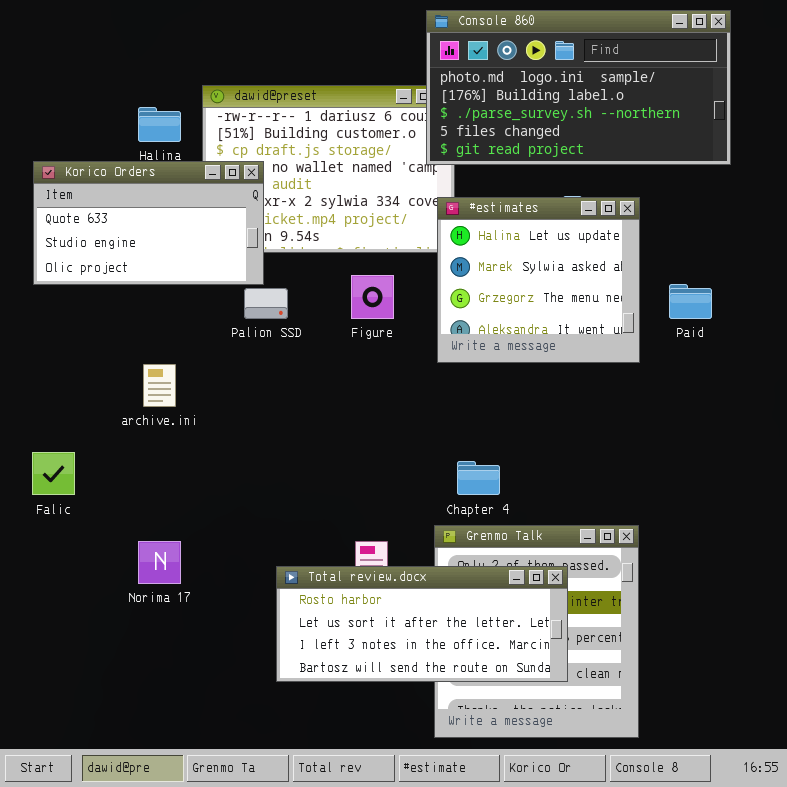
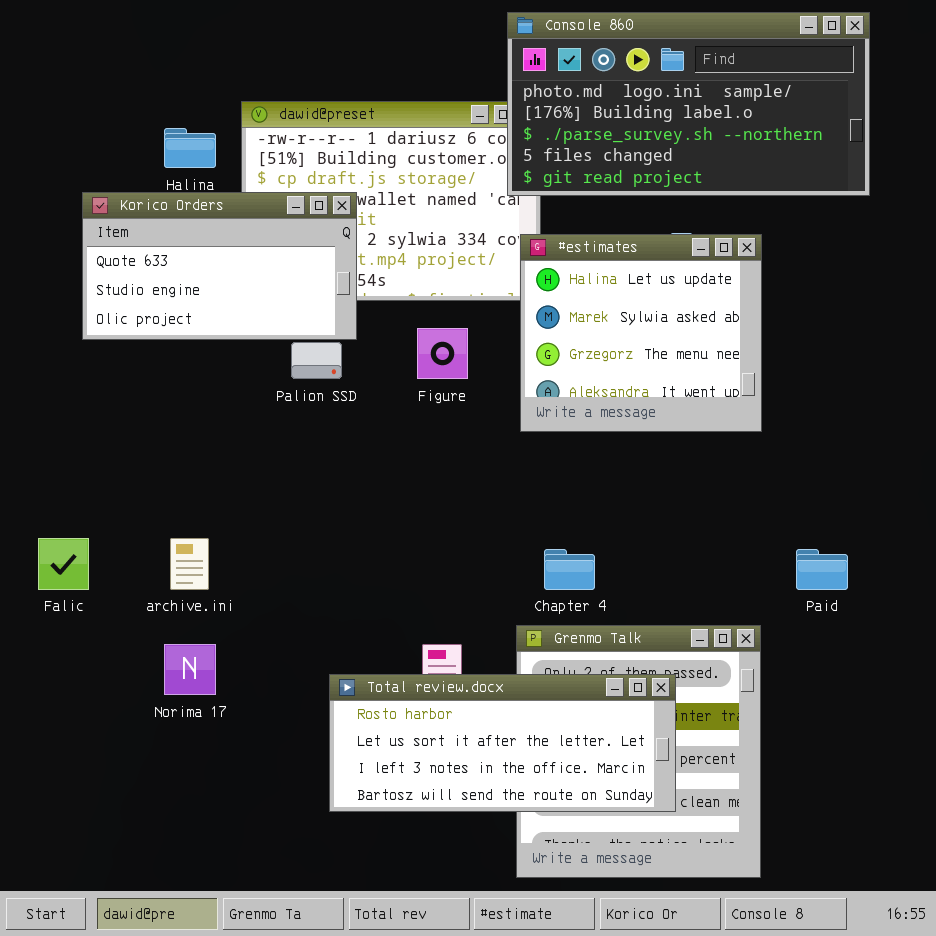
Korico Orders: [33,161,264,285] -> [82,192,357,340], moved
Paid: [669,284,712,319] -> [796,549,848,590], moved
archive.ini: [143,364,176,407] -> [170,538,209,590], moved

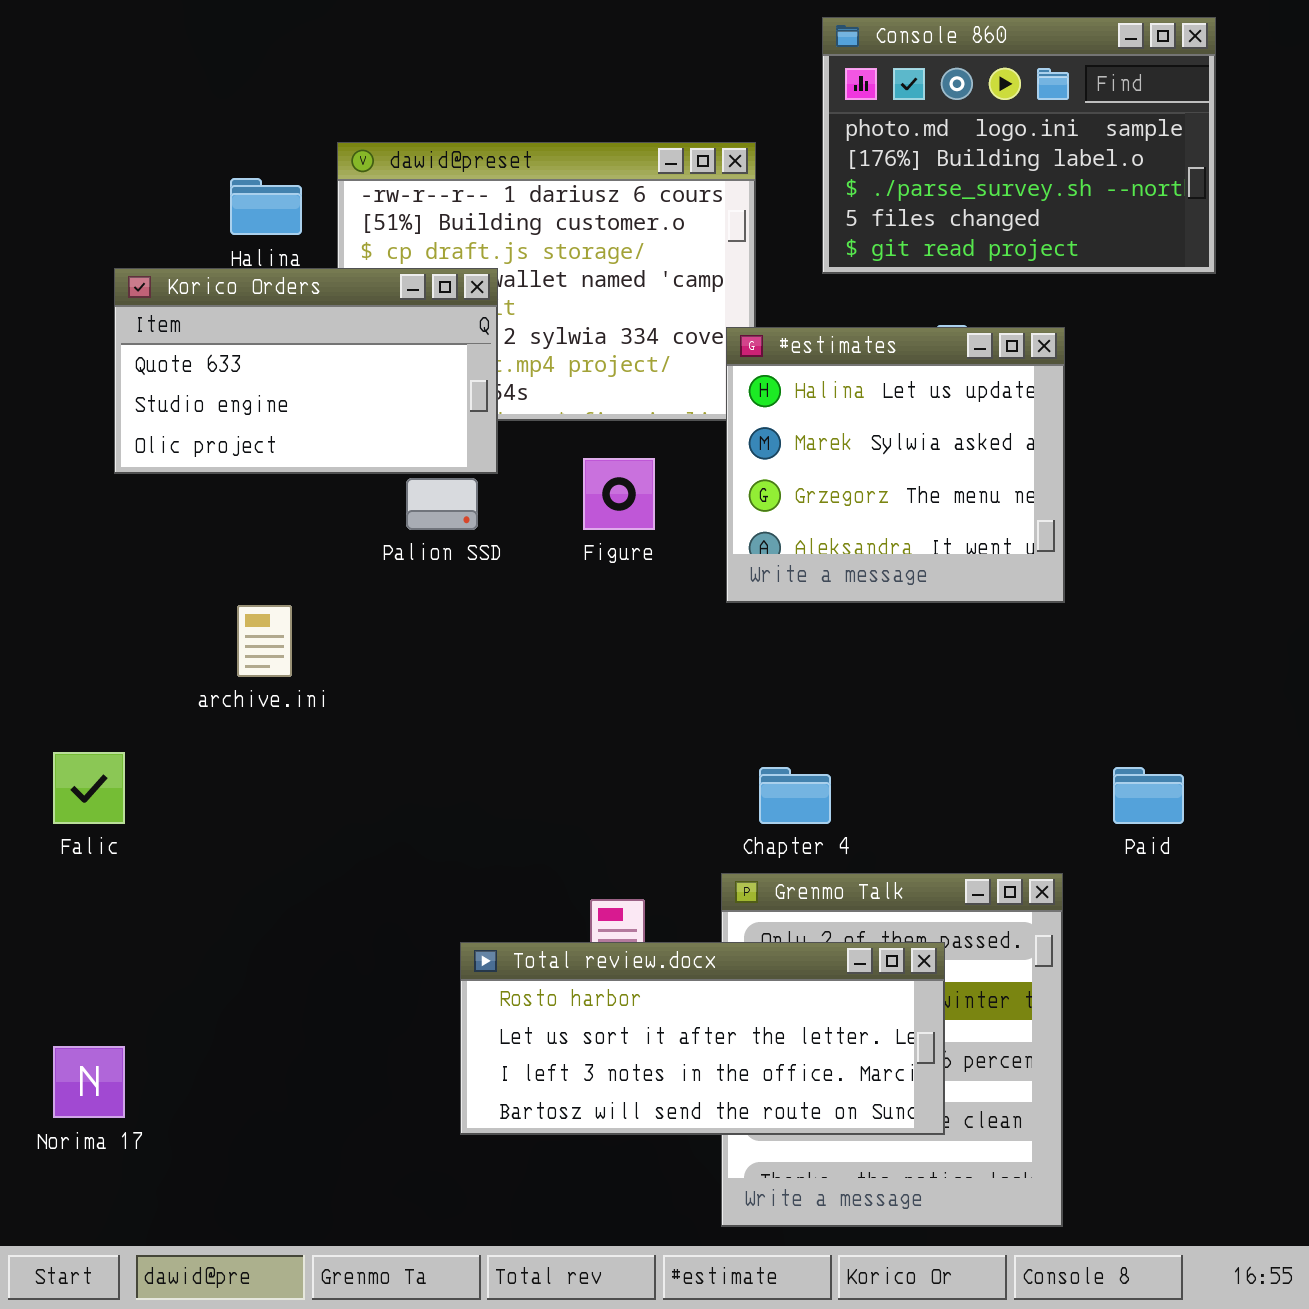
Console 860: [507,12,870,196] -> [822,17,1216,274], resized
archive.ini: [170,538,209,590] -> [237,605,292,677], moved
Norima 17: [164,644,216,695] -> [53,1046,125,1118], moved

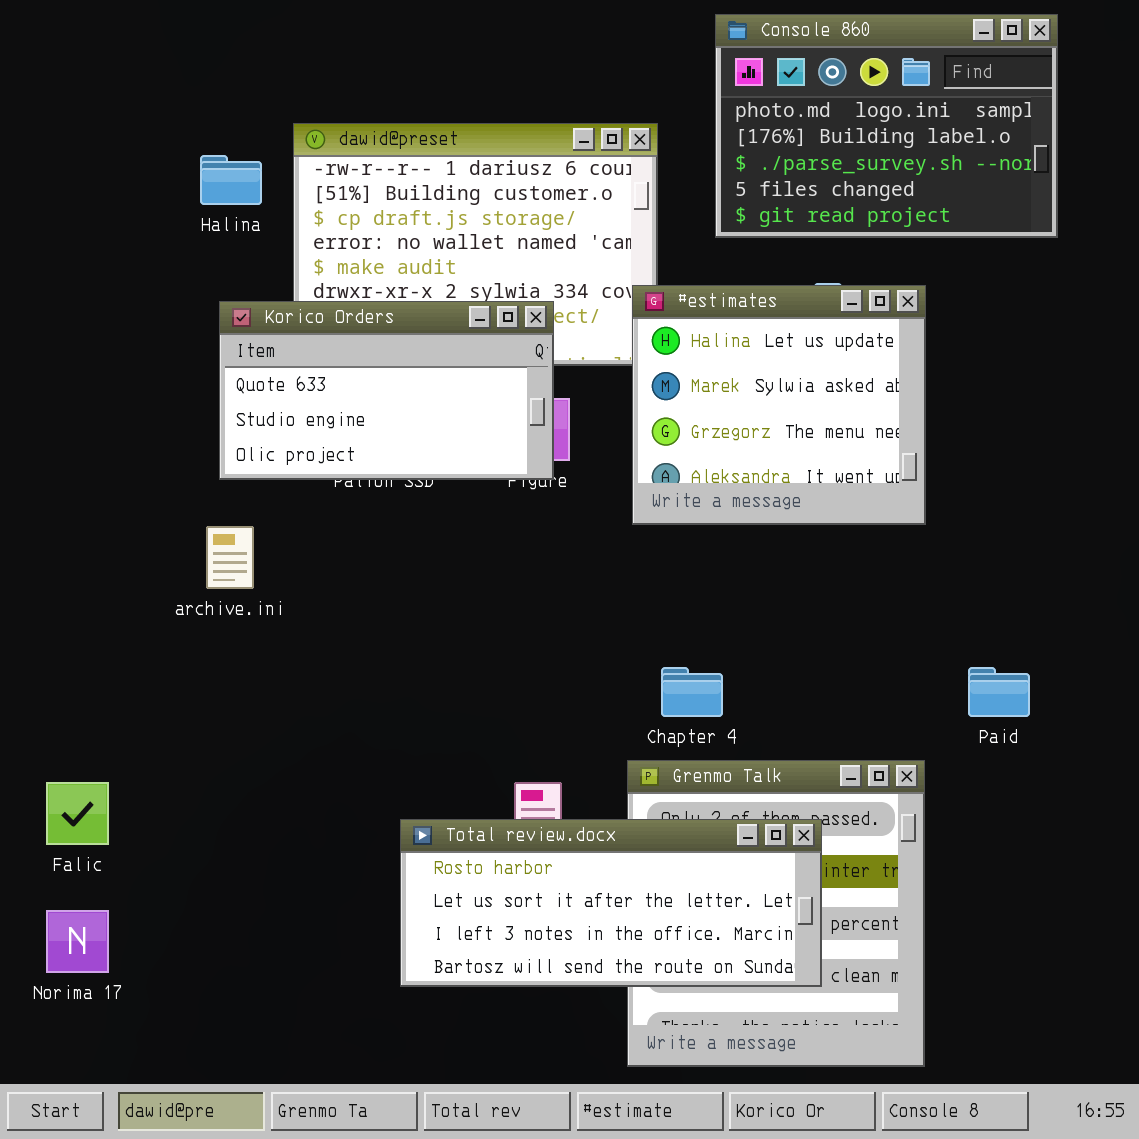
Korico Orders: [114,268,498,474] -> [219,301,554,480], moved
Falic: [53,752,125,824] -> [46,782,109,845], moved

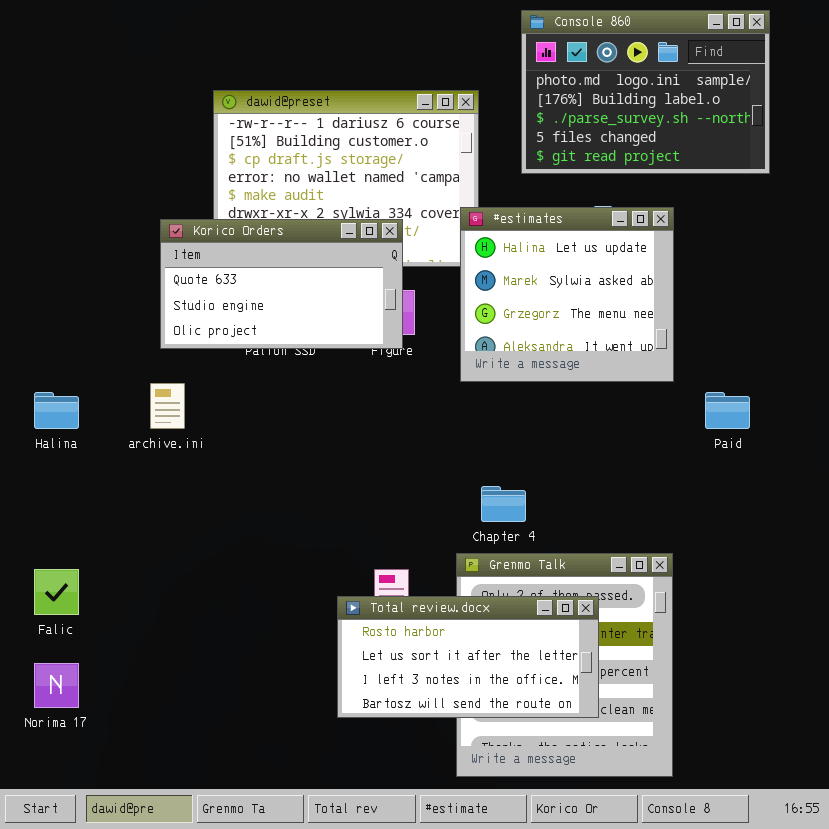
Halina: [200,155,262,205] -> [34,392,79,429], moved
Paid: [968,667,1030,717] -> [705,392,750,429], moved
Total review.docx: [400,819,822,987] -> [337,596,599,718], resized

